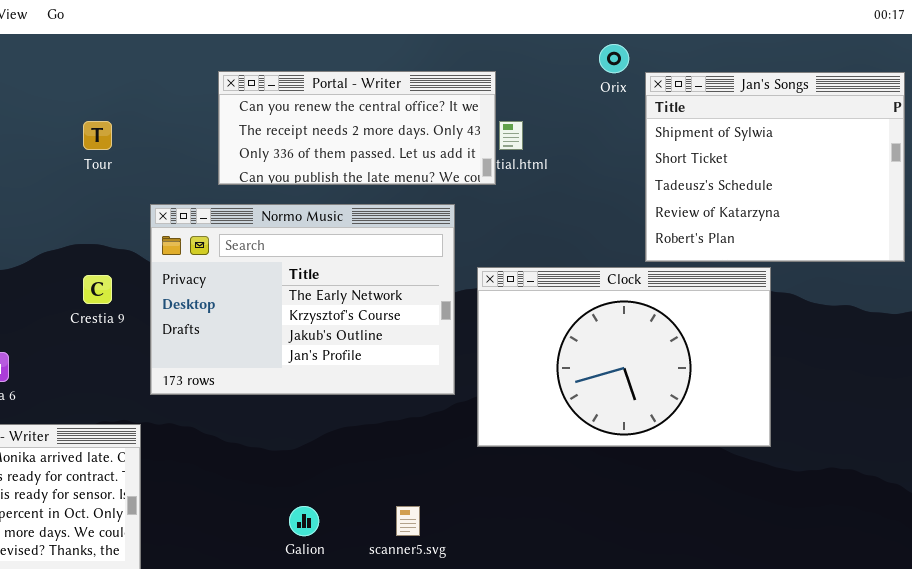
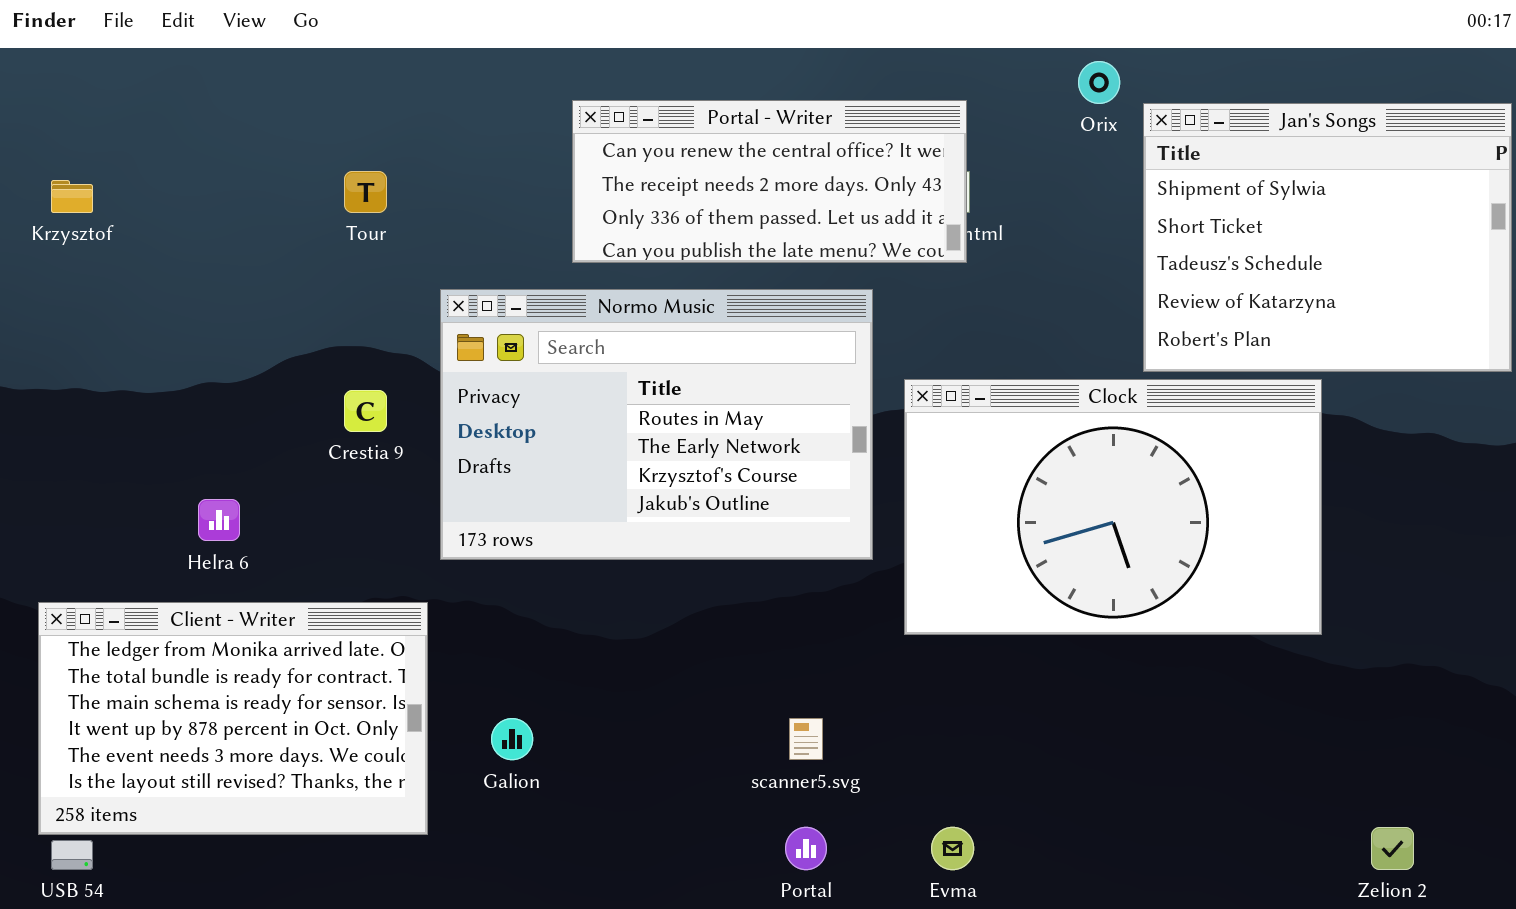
Portal - Writer: [218,71,496,185] -> [572,100,967,263], moved
Normo Music: [150,204,455,395] -> [440,289,873,560], scrolled up 1 row
Galion: [289,506,319,536] -> [491,718,533,760], moved

